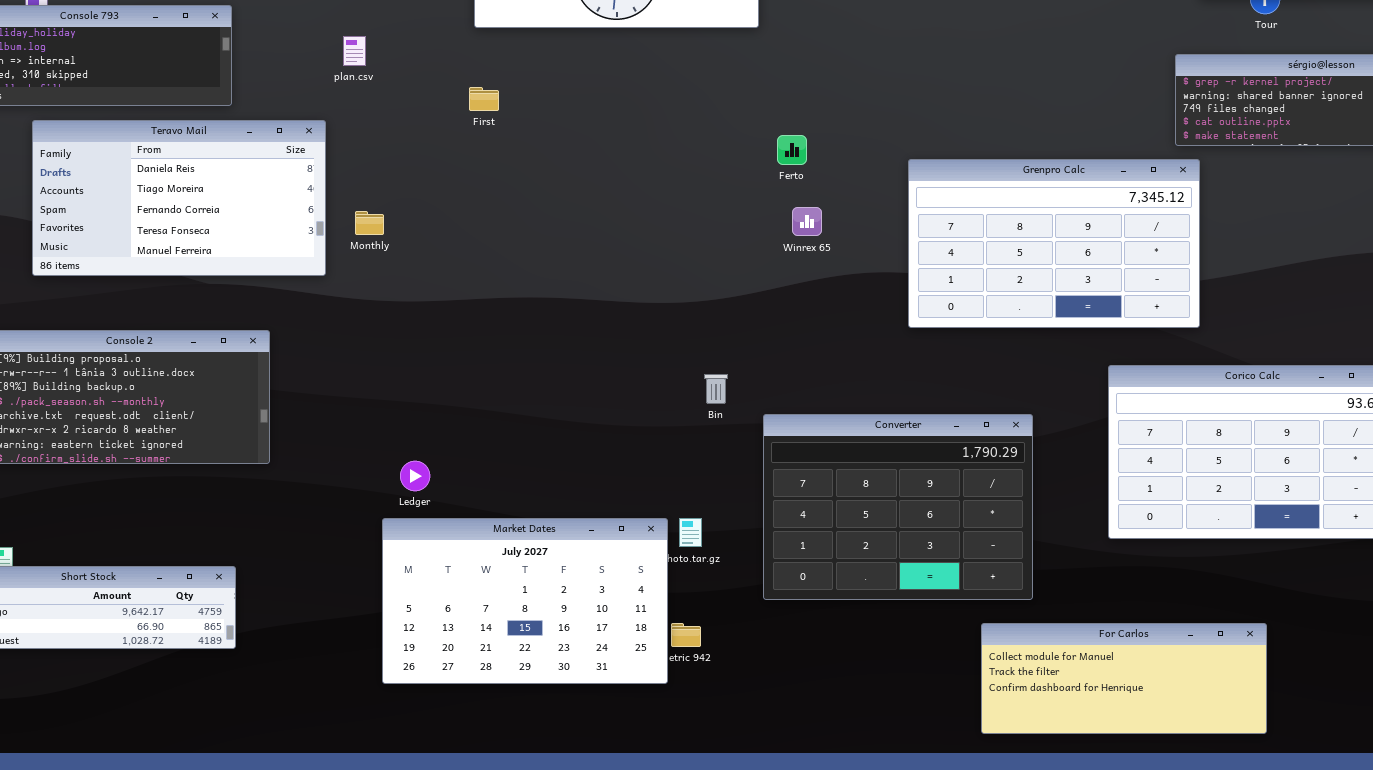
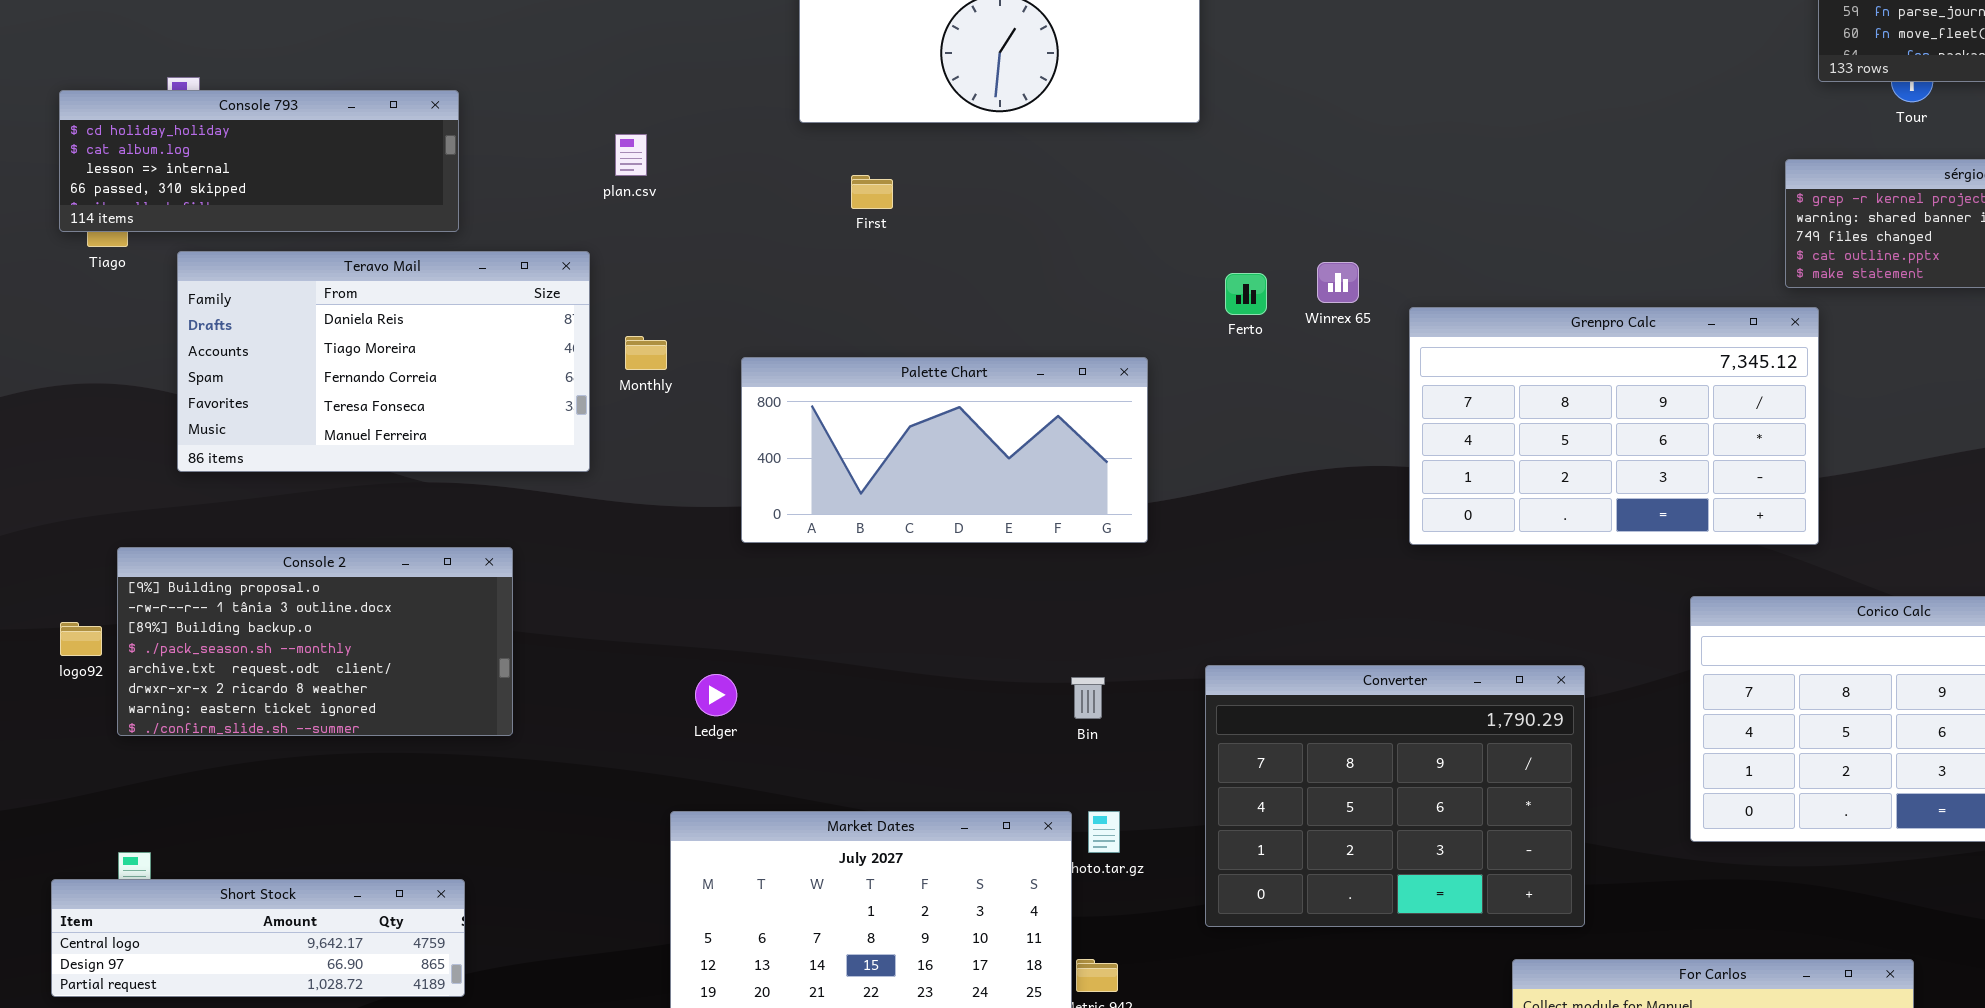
First: [469,87,499,111] -> [851,175,893,209], moved
Palette Chart: none -> [741,357,1148,543], opened
Winrex 65: [792,207,822,236] -> [1317,262,1359,303], moved
Monthly: [355,211,384,235] -> [625,336,667,370], moved
Bin: [704,374,728,404] -> [1071,677,1105,719], moved
Ledger: [400,461,430,491] -> [695,674,737,716], moved

